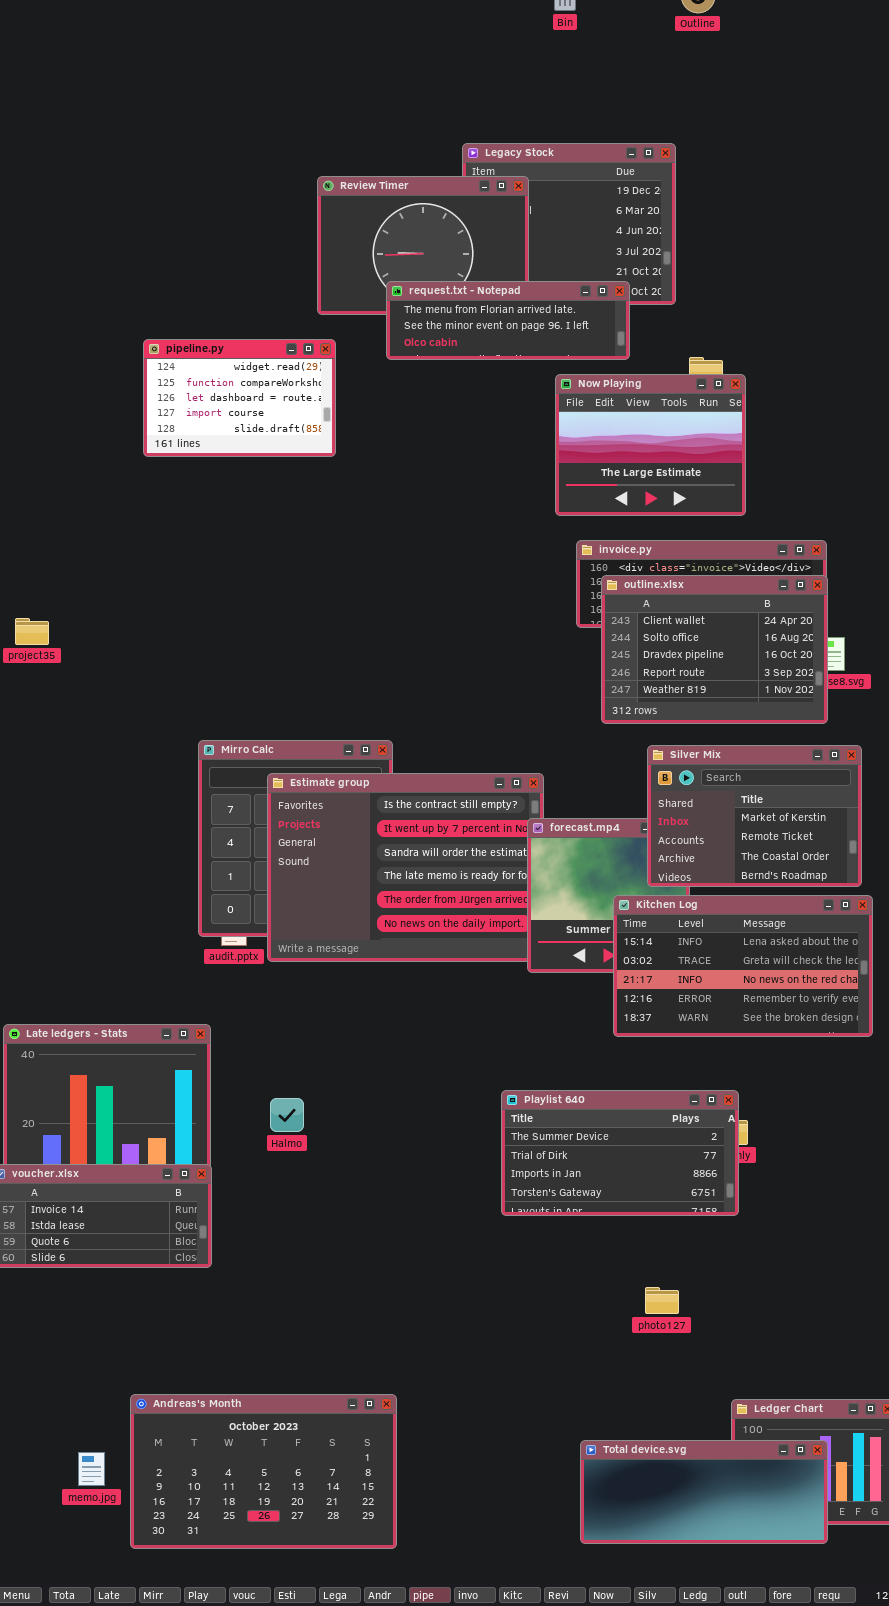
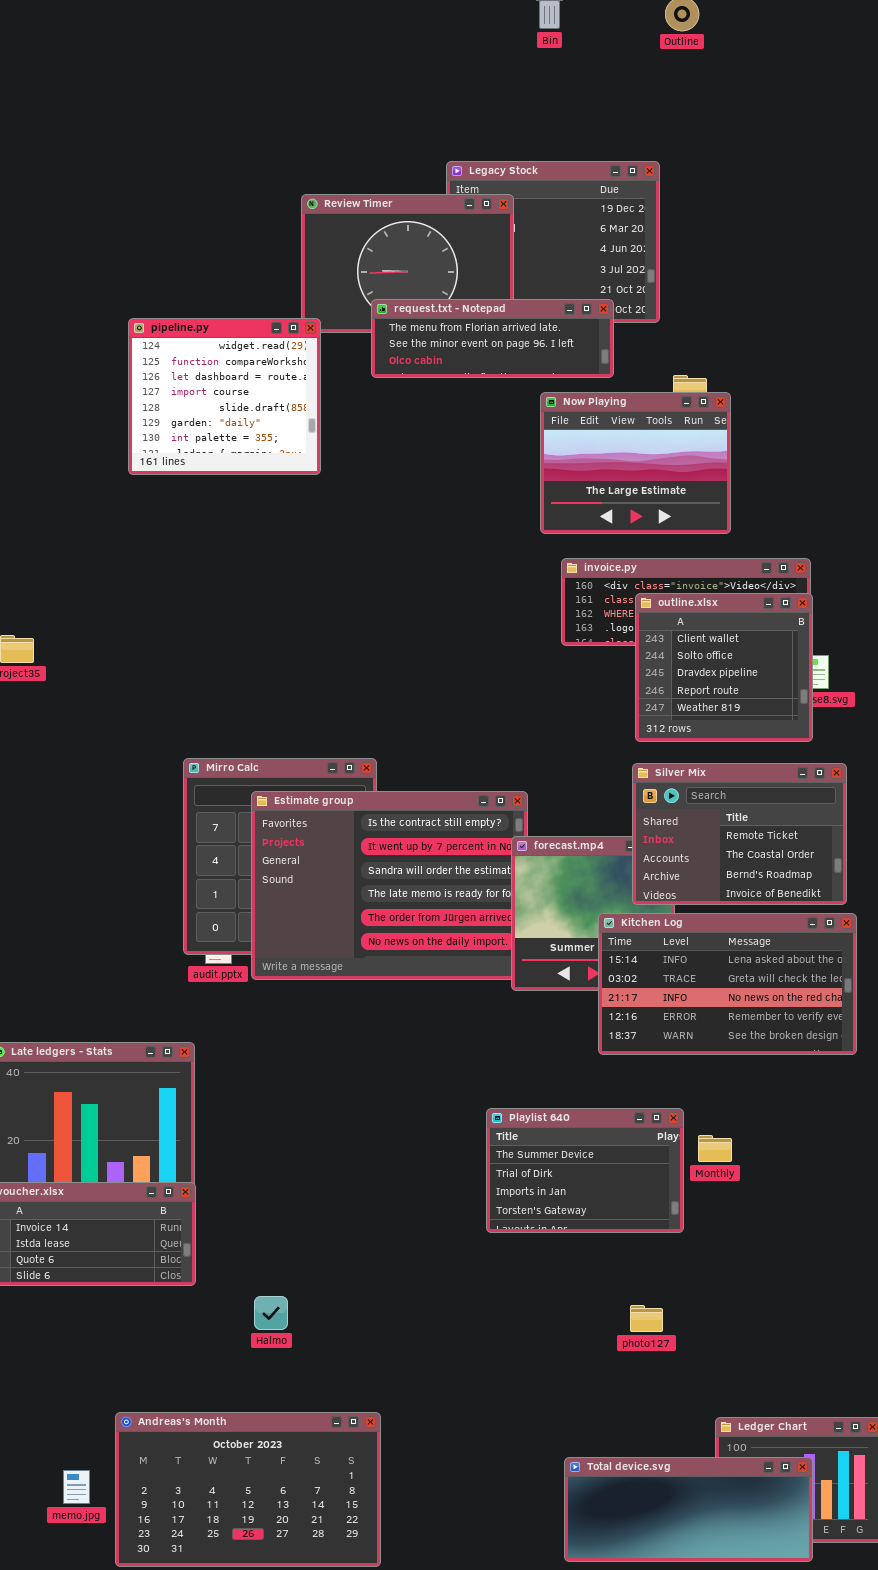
pipeline.py: [143,339,336,457] -> [128,318,321,475], resized
outline.xlsx: [601,575,828,724] -> [635,593,813,742], resized
Silver Mix: [647,745,862,887] -> [632,763,847,905], scrolled down 1 row
Playlist 640: [501,1090,739,1216] -> [486,1108,684,1233], resized
Halmo: [270,1098,304,1132] -> [254,1296,288,1330], moved

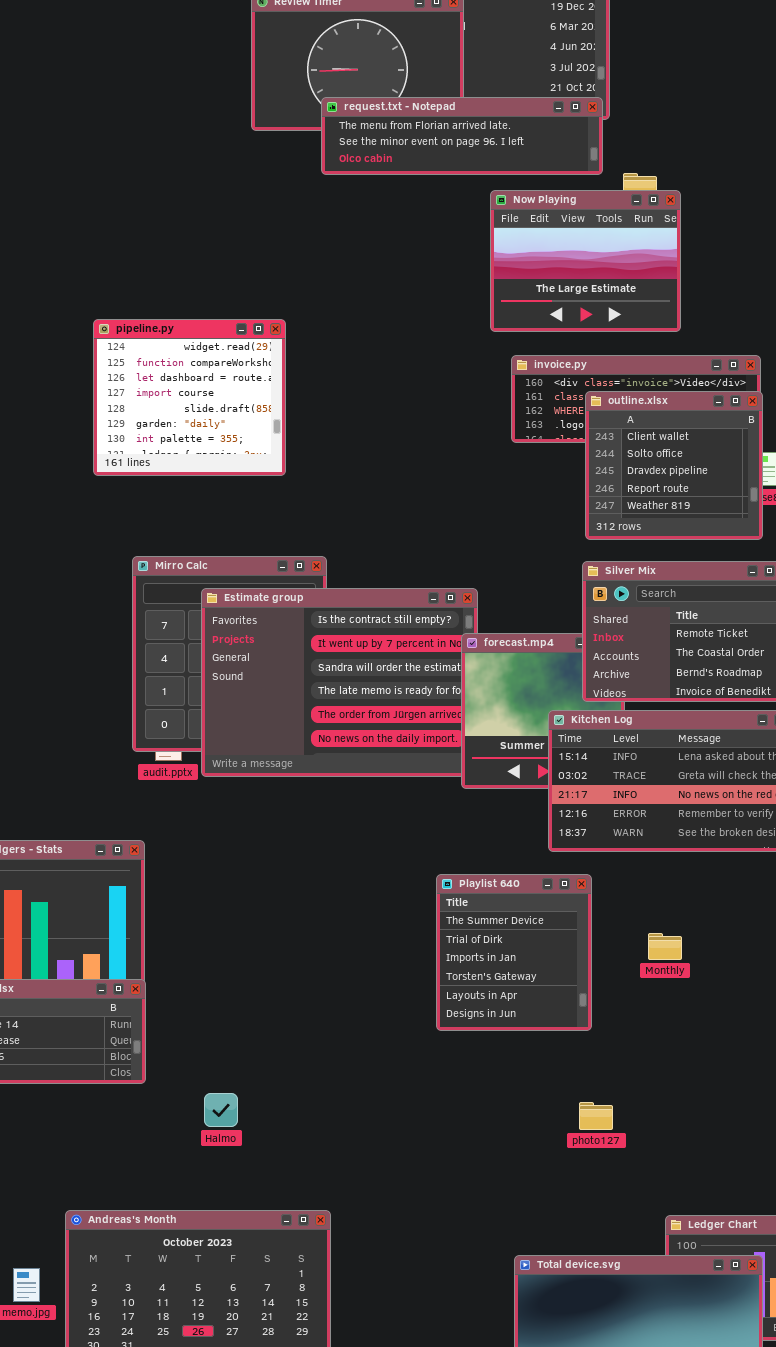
request.txt - Notepad: [371,299,614,378] -> [321,97,603,175], resized
pipeline.py: [128,318,321,475] -> [93,319,286,476], moved
Playlist 640: [486,1108,684,1233] -> [436,874,592,1031], resized

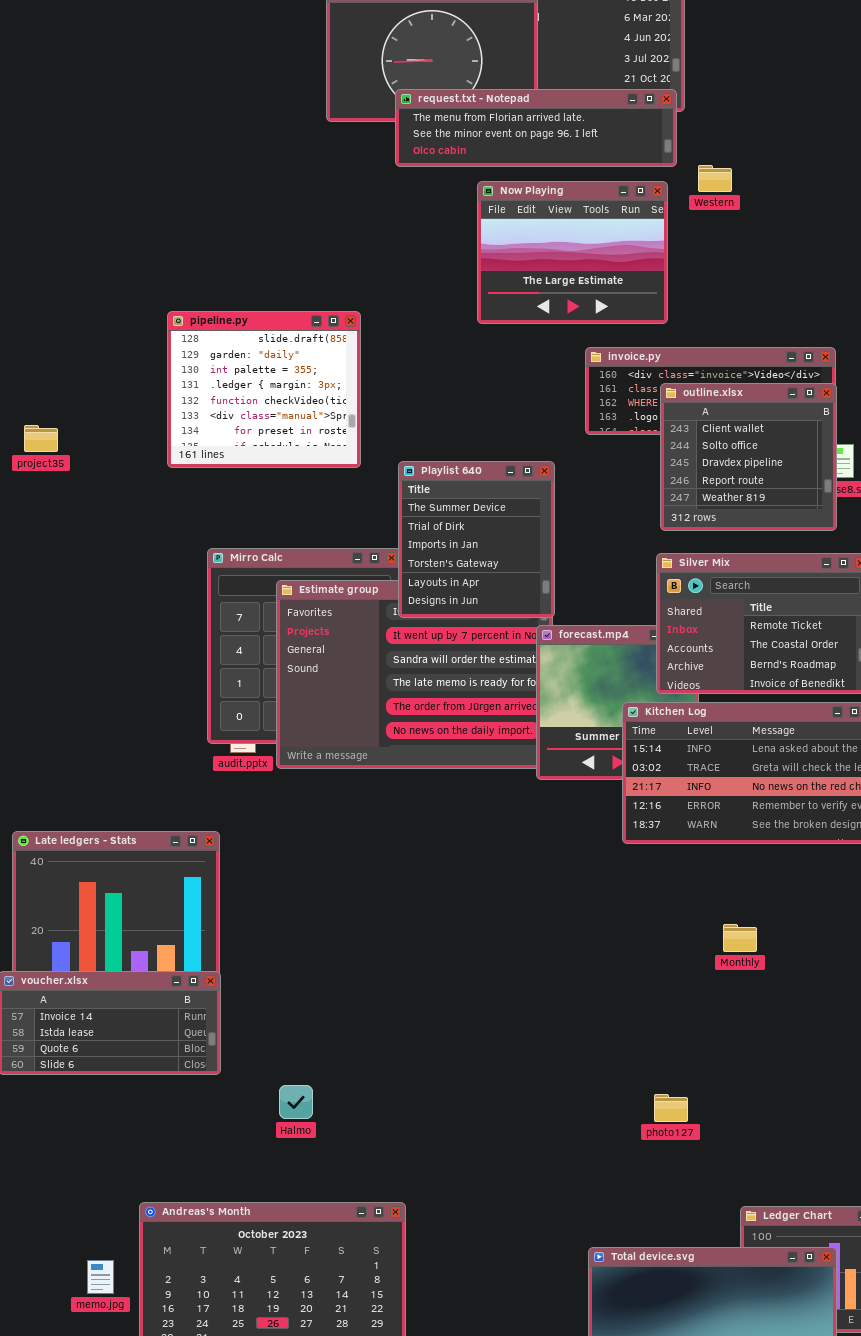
Now Playing: [490,190,681,332] -> [477,181,668,324], moved
pipeline.py: [93,319,286,476] -> [167,311,361,468], scrolled down 4 rows
Playlist 640: [436,874,592,1031] -> [398,461,555,618], moved

